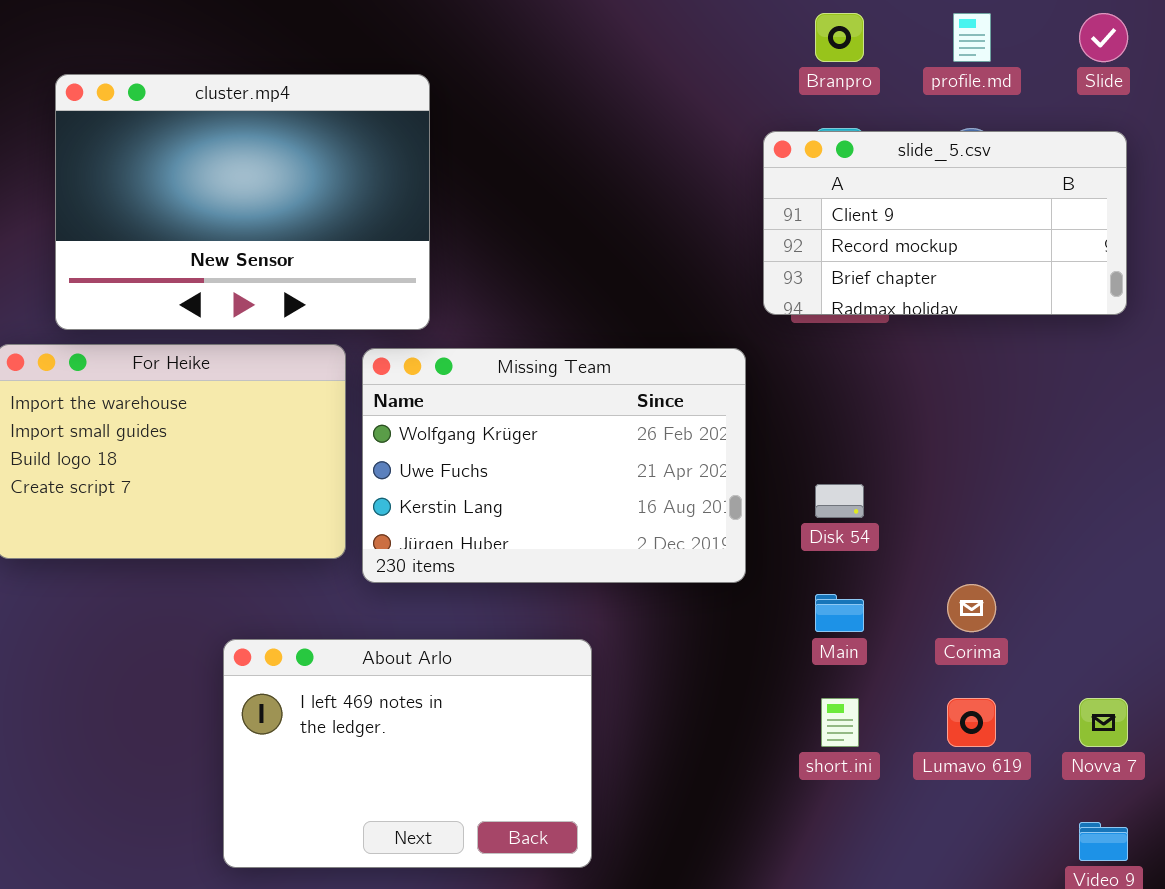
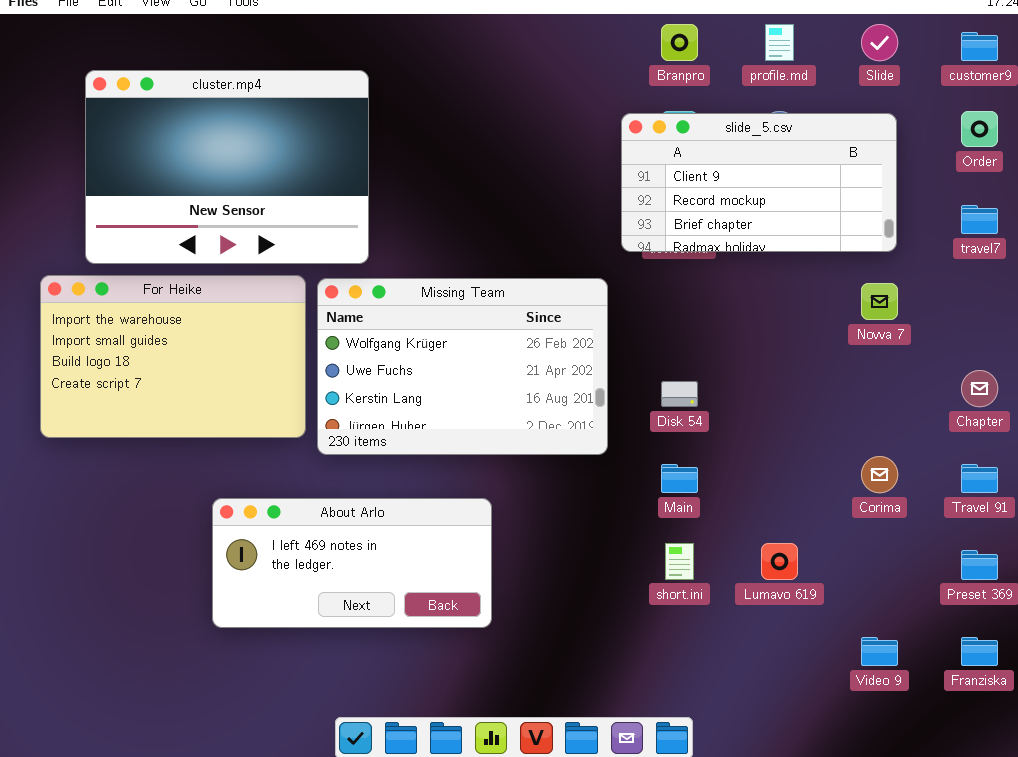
Corima: [947,584,996,632] -> [861,456,898,493], moved
About Arlo: [223,639,592,868] -> [212,498,492,628], resized
Novva 7: [1079,698,1128,747] -> [861,283,898,320], moved

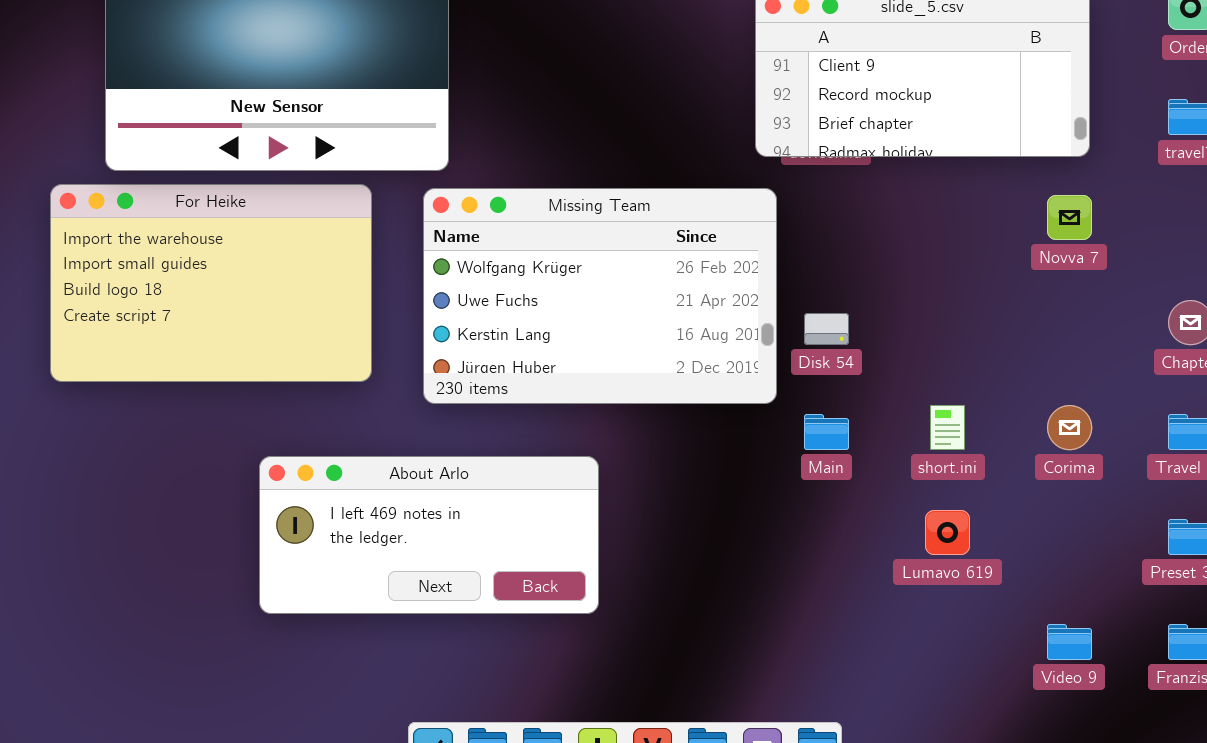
Missing Team: [317,278,608,455] -> [423,188,777,404], moved
short.ini: [665,543,694,580] -> [930,405,965,450], moved

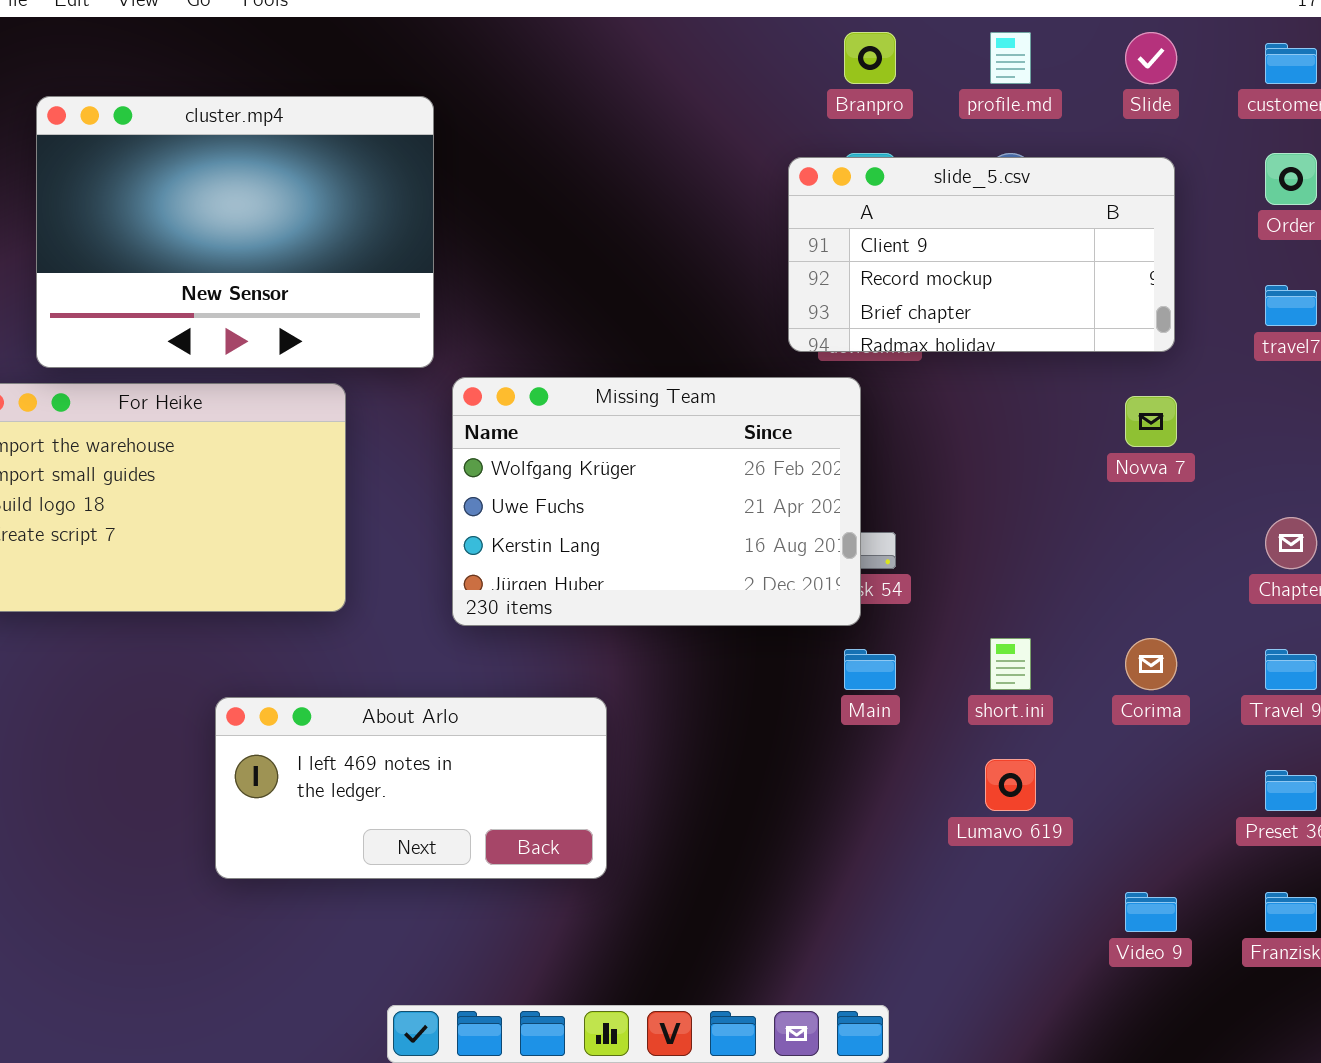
Missing Team: [423,188,777,404] -> [452,377,861,626], moved

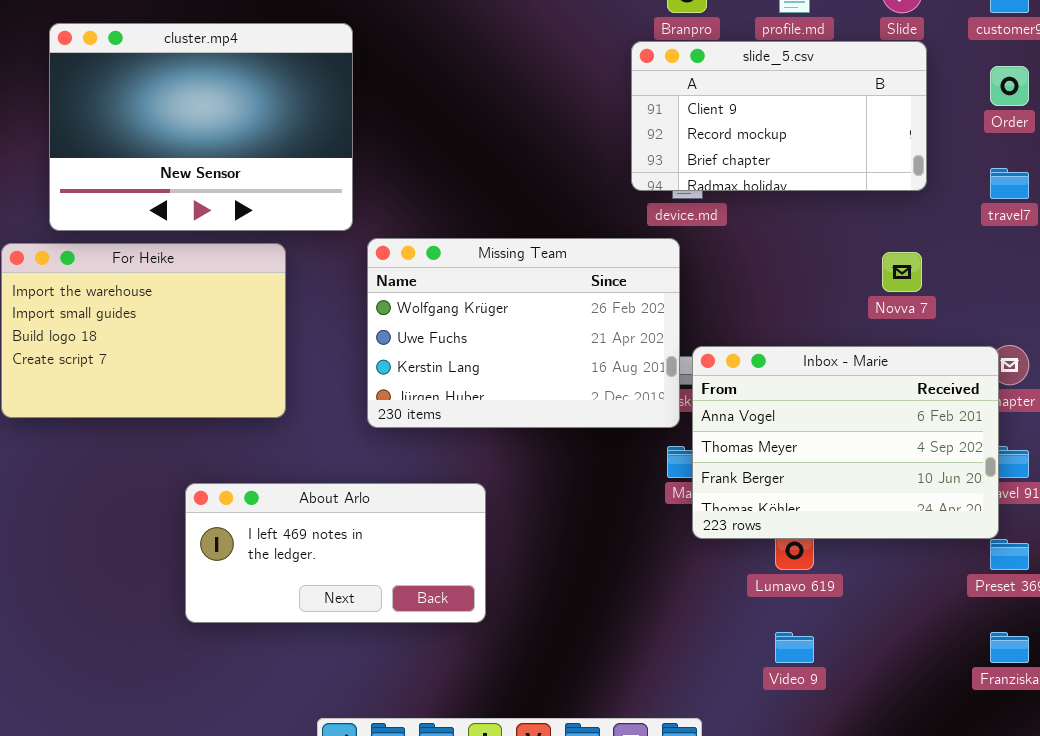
slide_5.csv: [788,157,1175,352] -> [631,41,927,191], moved
Inbox - Marie: none -> [692,346,999,539], opened
Video 9: [1125,892,1177,932] -> [775,632,814,663], moved

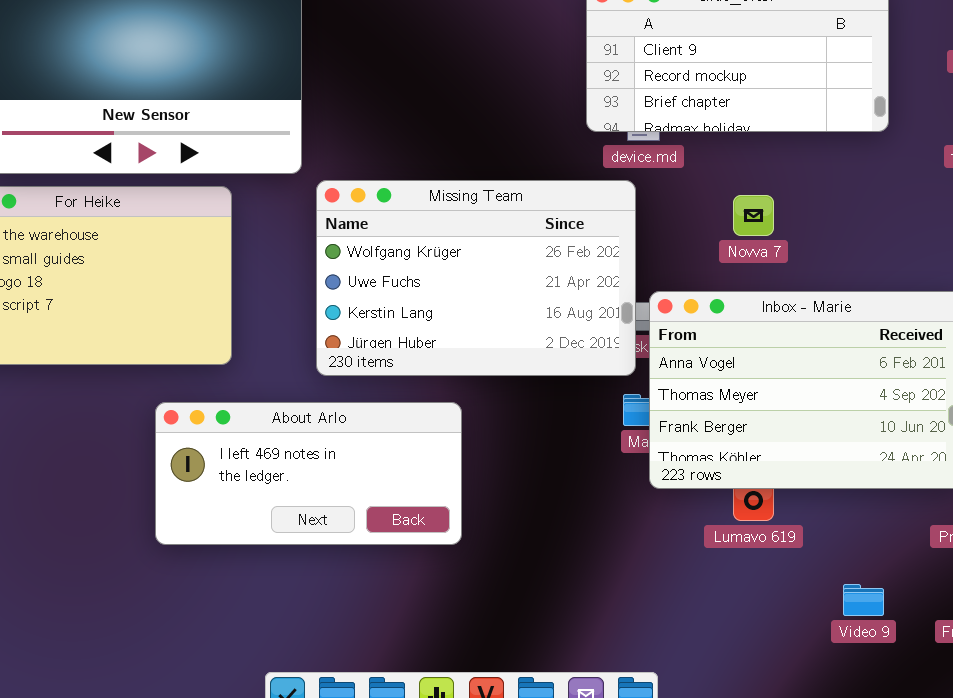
Novva 7: [882,252,922,292] -> [733,195,774,236], moved
About Arlo: [185,483,486,623] -> [155,402,462,545], moved
Video 9: [775,632,814,663] -> [843,584,884,616], moved

